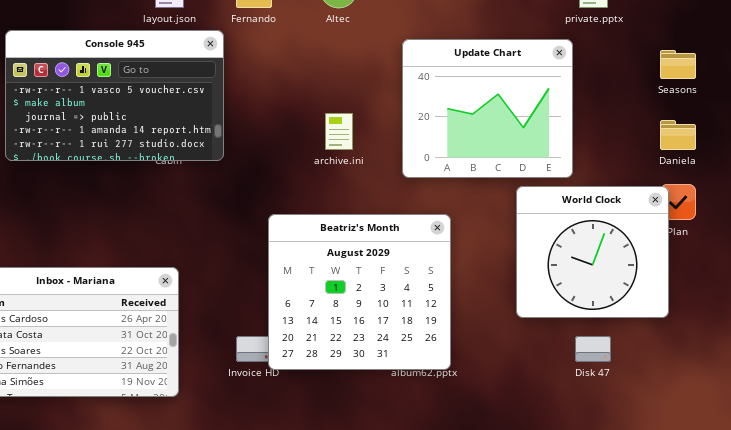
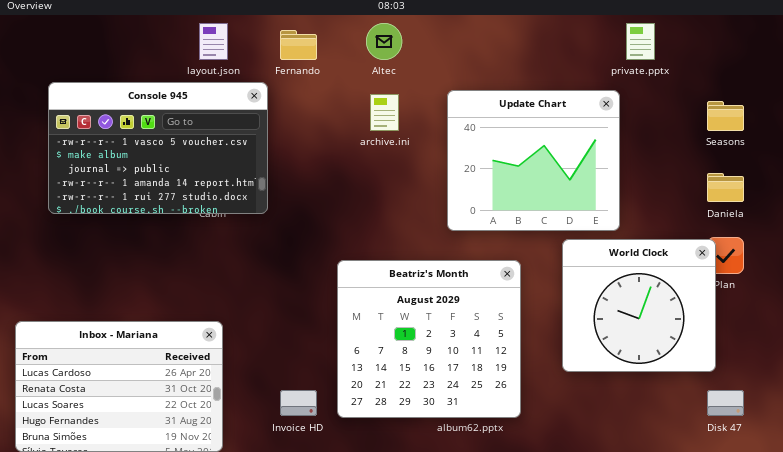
archive.ini: [325,113,353,150] -> [370,94,399,131], moved
Beatriz's Month: [268,214,451,370] -> [337,260,521,418], moved
Disk 47: [575,336,611,362] -> [707,390,744,416], moved

